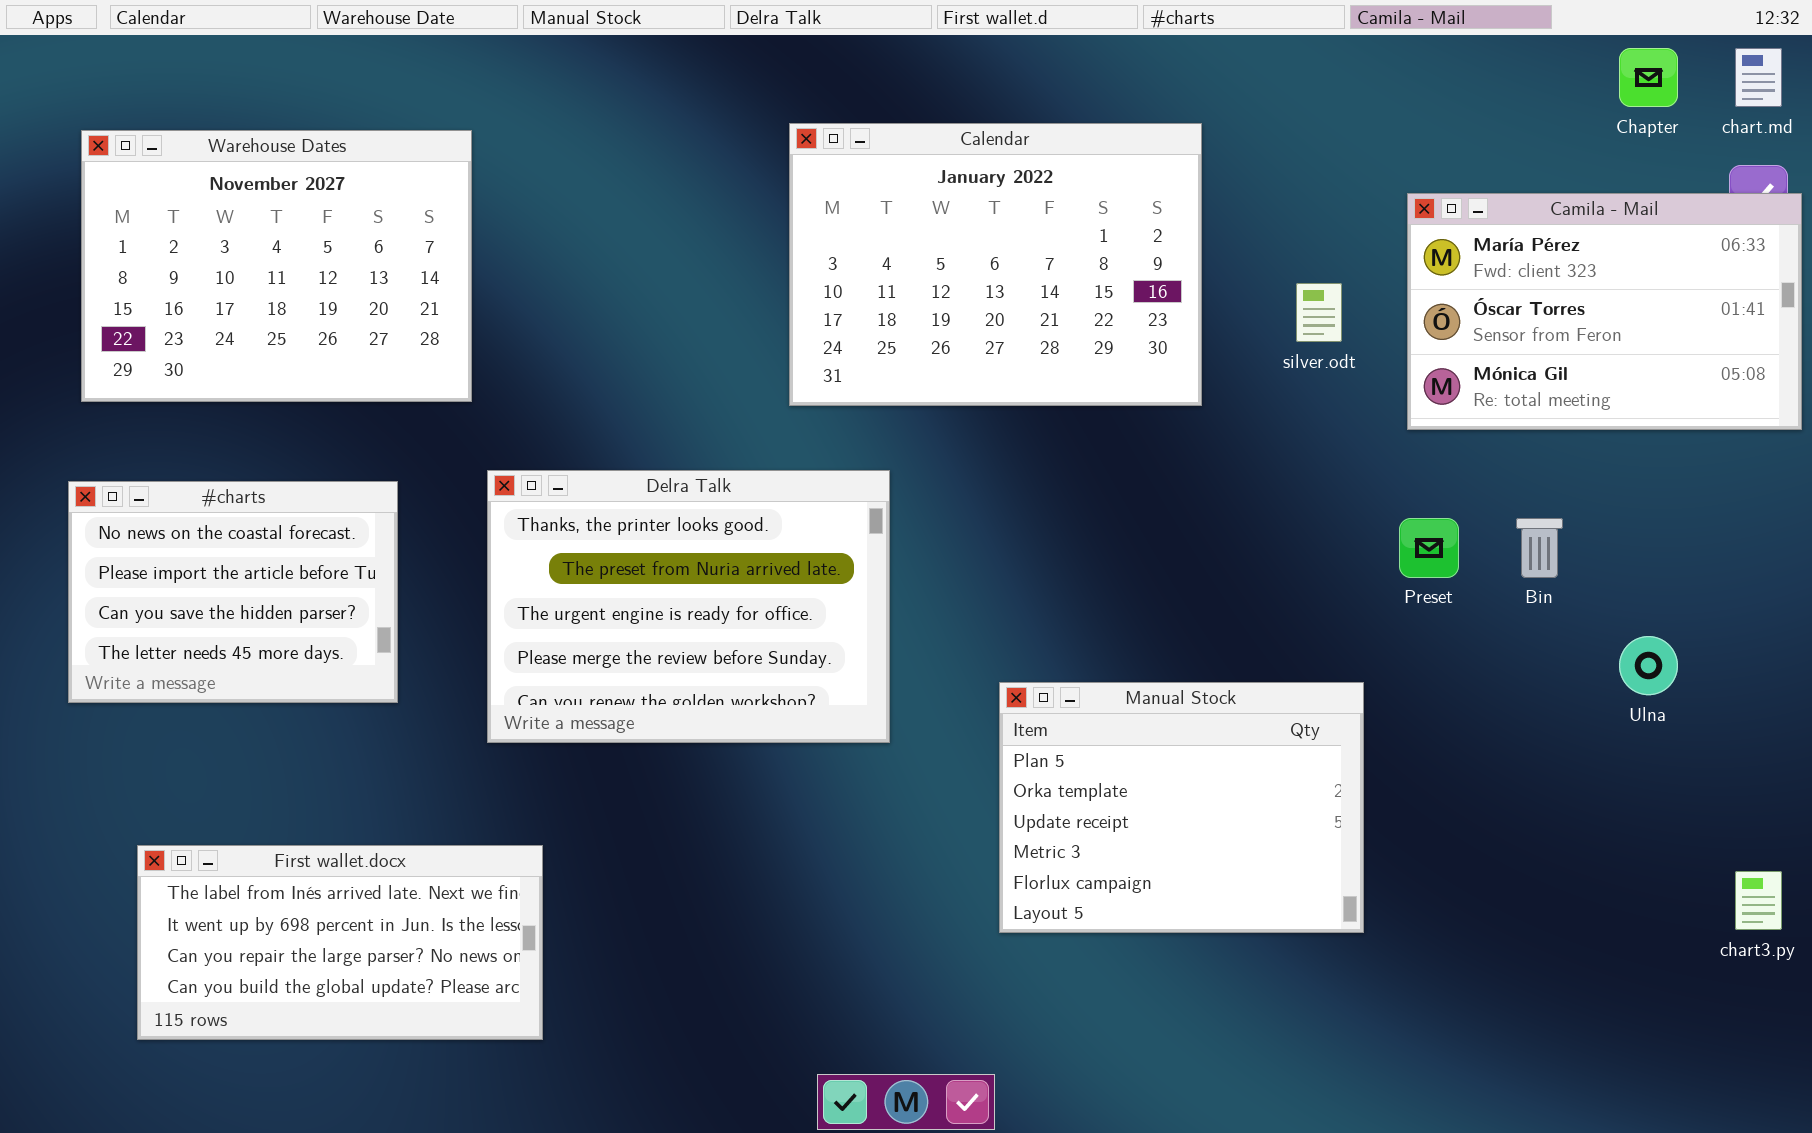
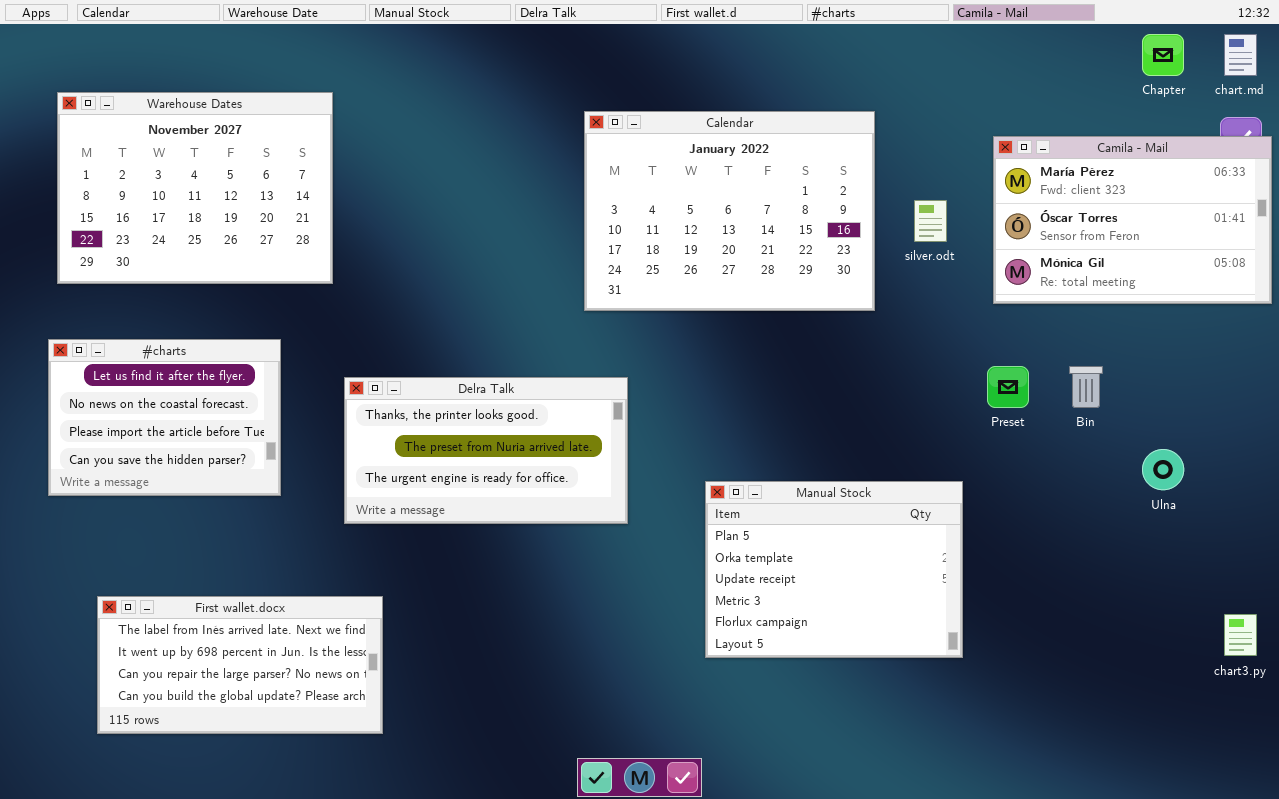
Calendar: [789,123,1202,406] -> [584,111,875,311], moved
Delra Talk: [487,470,890,743] -> [344,377,628,524], resized
#charts: [68,481,398,703] -> [48,339,281,496], scrolled up 1 row

